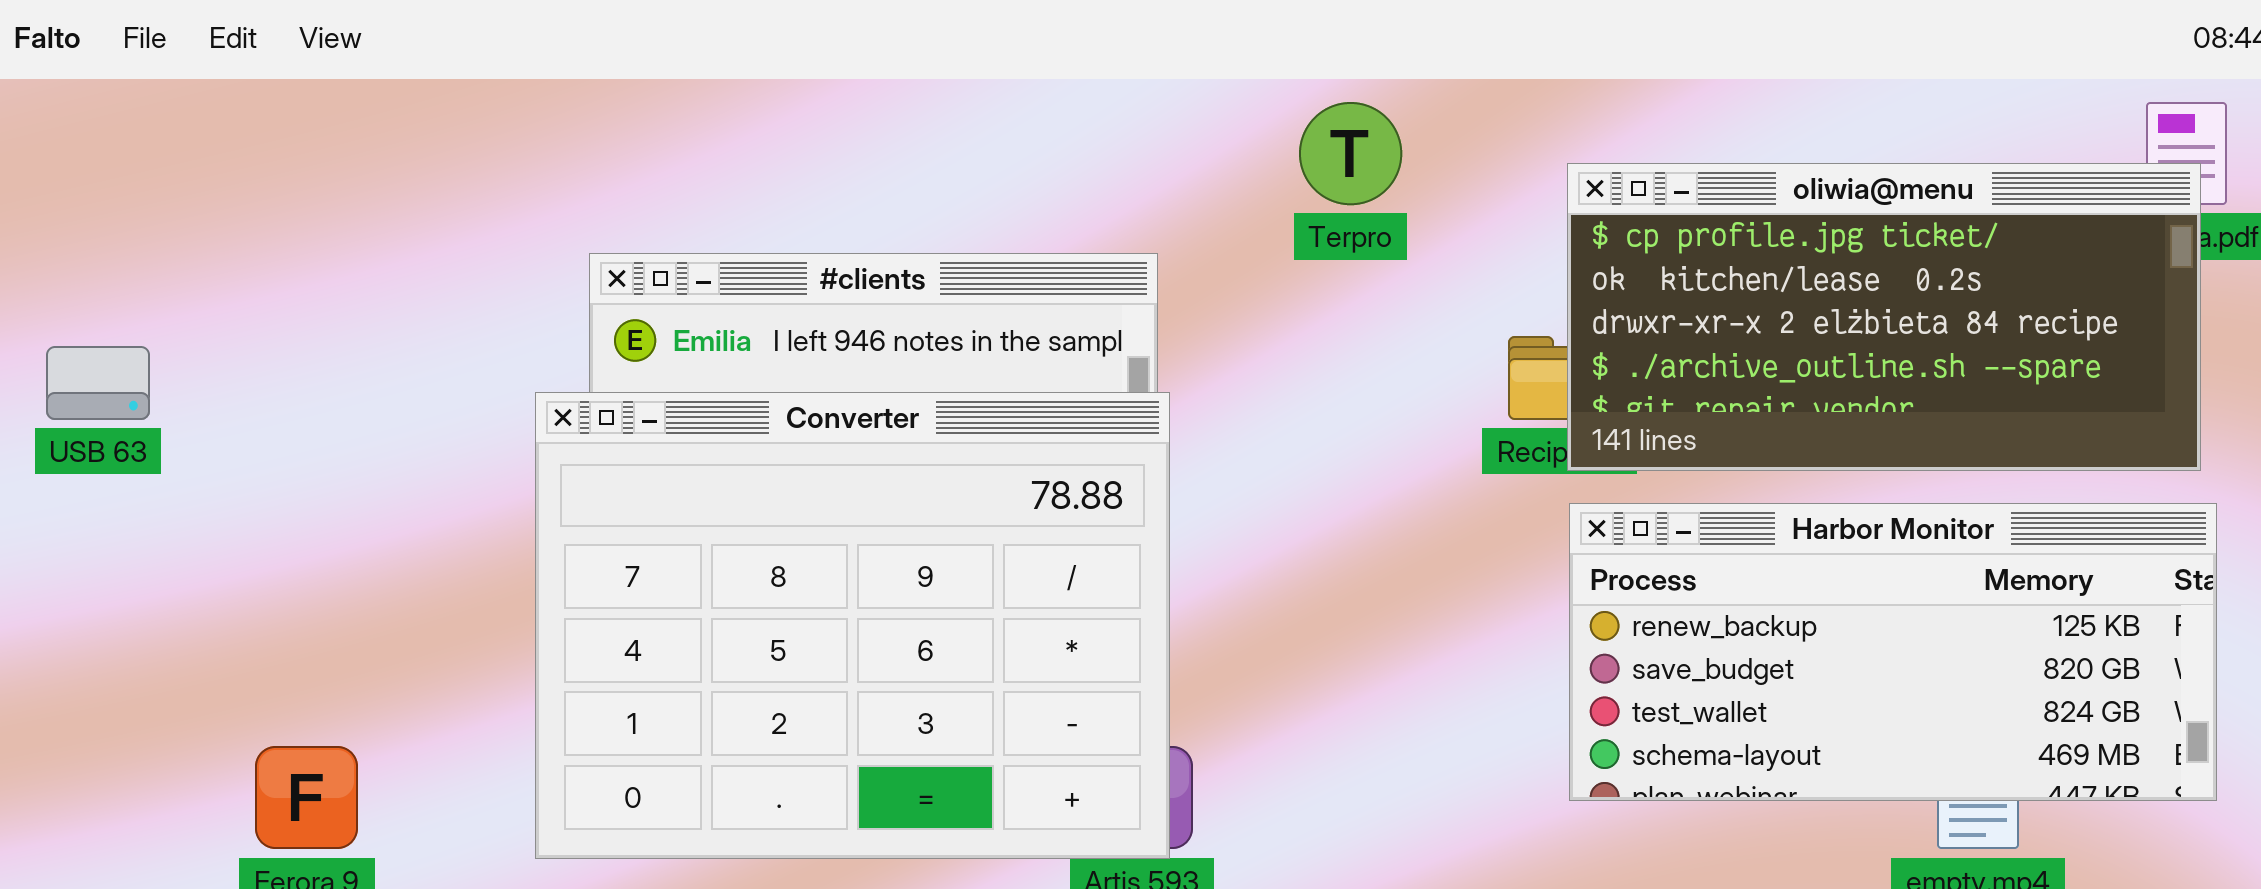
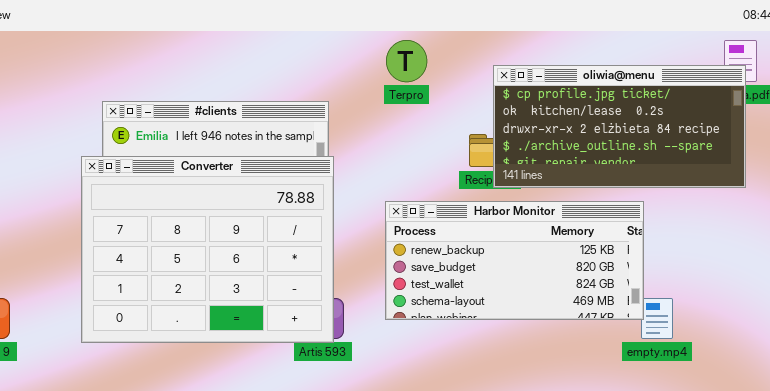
Harbor Monitor: [1569,503,2217,801] -> [385,201,644,320], moved

